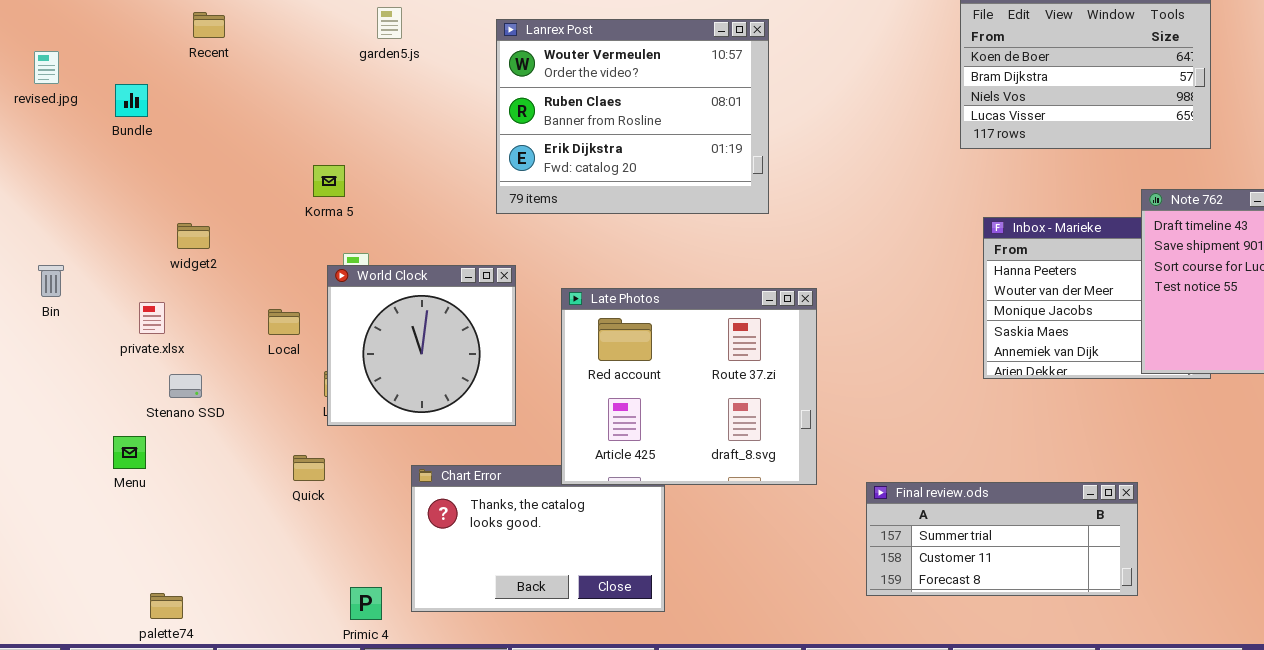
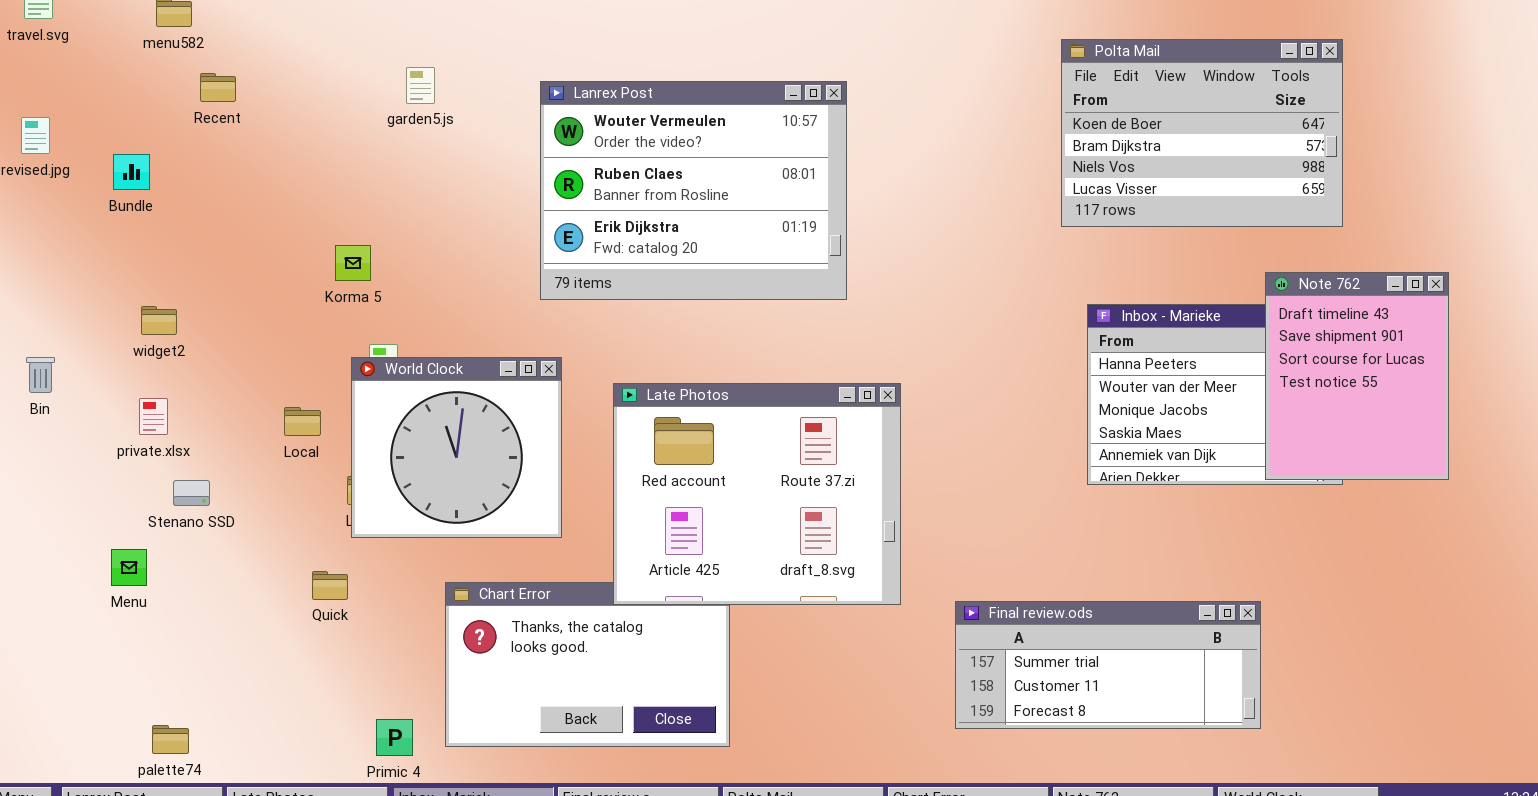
widget2: [177,223,210,249] -> [141,306,177,335], moved

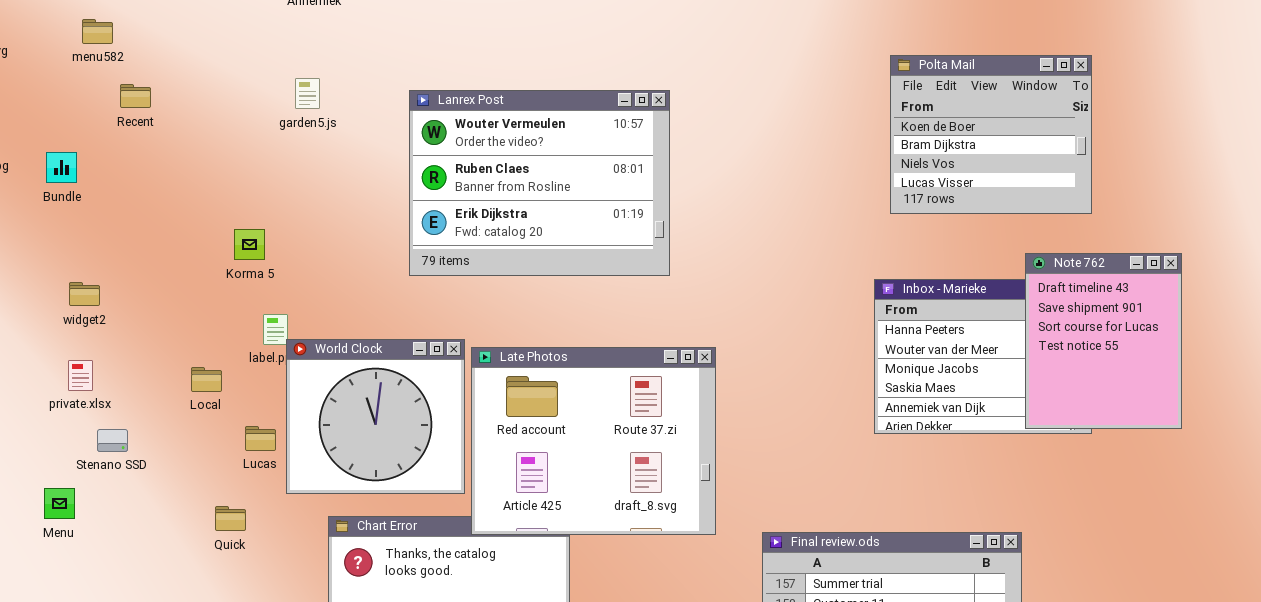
Polta Mail: [1061,39,1343,227] -> [890,55,1092,214], resized
World Clock: [351,357,562,538] -> [286,339,465,494], moved

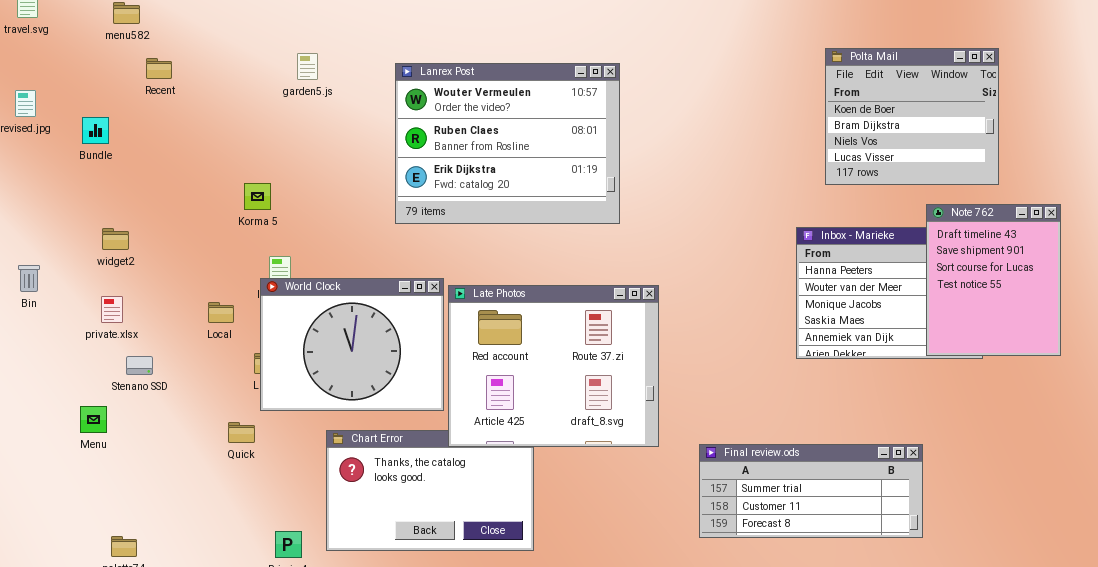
Polta Mail: [890,55,1092,214] -> [825,48,999,185], moved
World Clock: [286,339,465,494] -> [260,278,444,411], resized

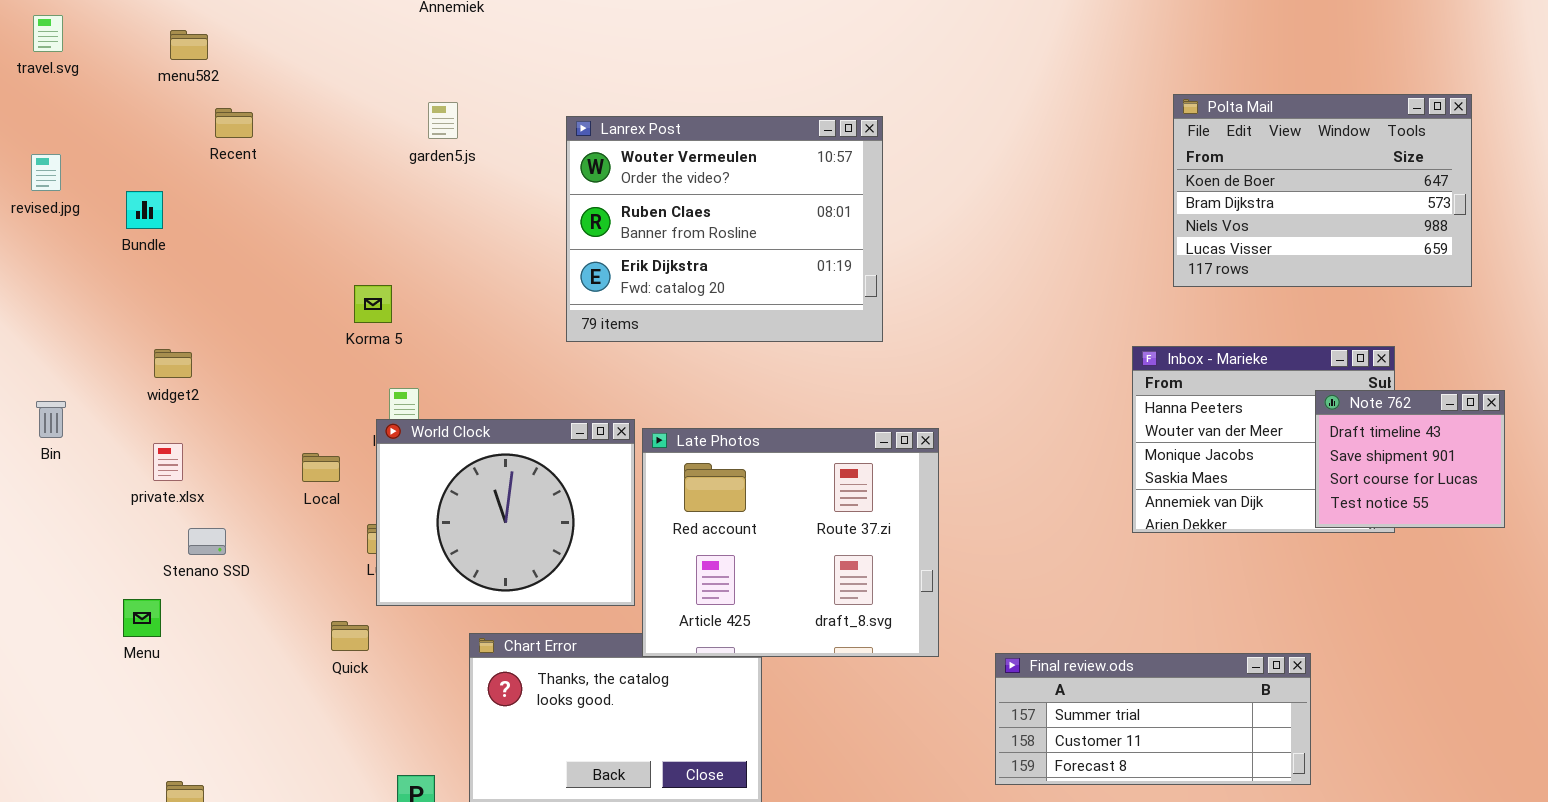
Polta Mail: [825,48,999,185] -> [1173,94,1472,287], resized
Note 762: [926,204,1061,356] -> [1315,390,1505,528], resized

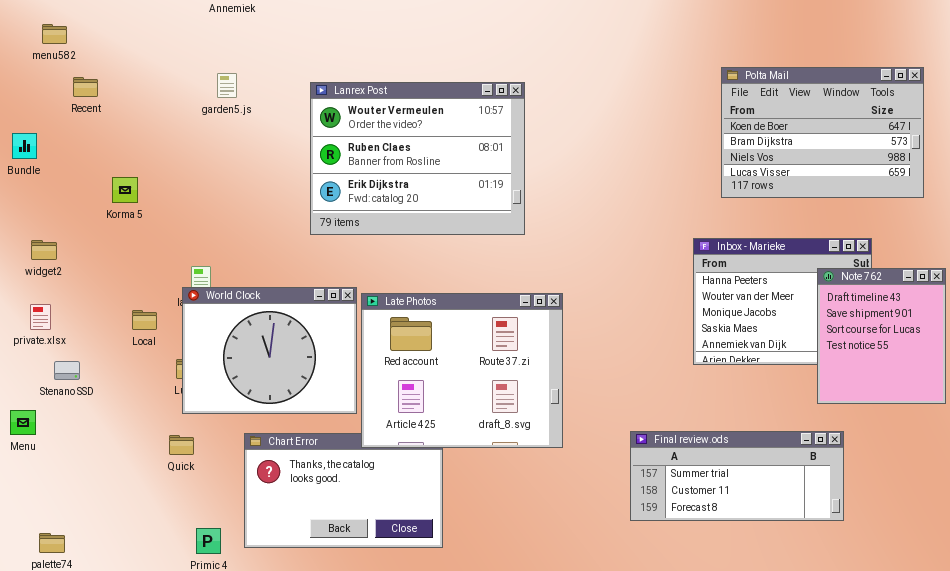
Korma 5: [354,285,392,323] -> [112,177,138,203], moved
Note 762: [1315,390,1505,528] -> [817,268,946,404], resized
Quick: [331,621,369,651] -> [169,435,194,455], moved
Final review.ods: [995,653,1311,785] -> [630,431,844,521], moved

